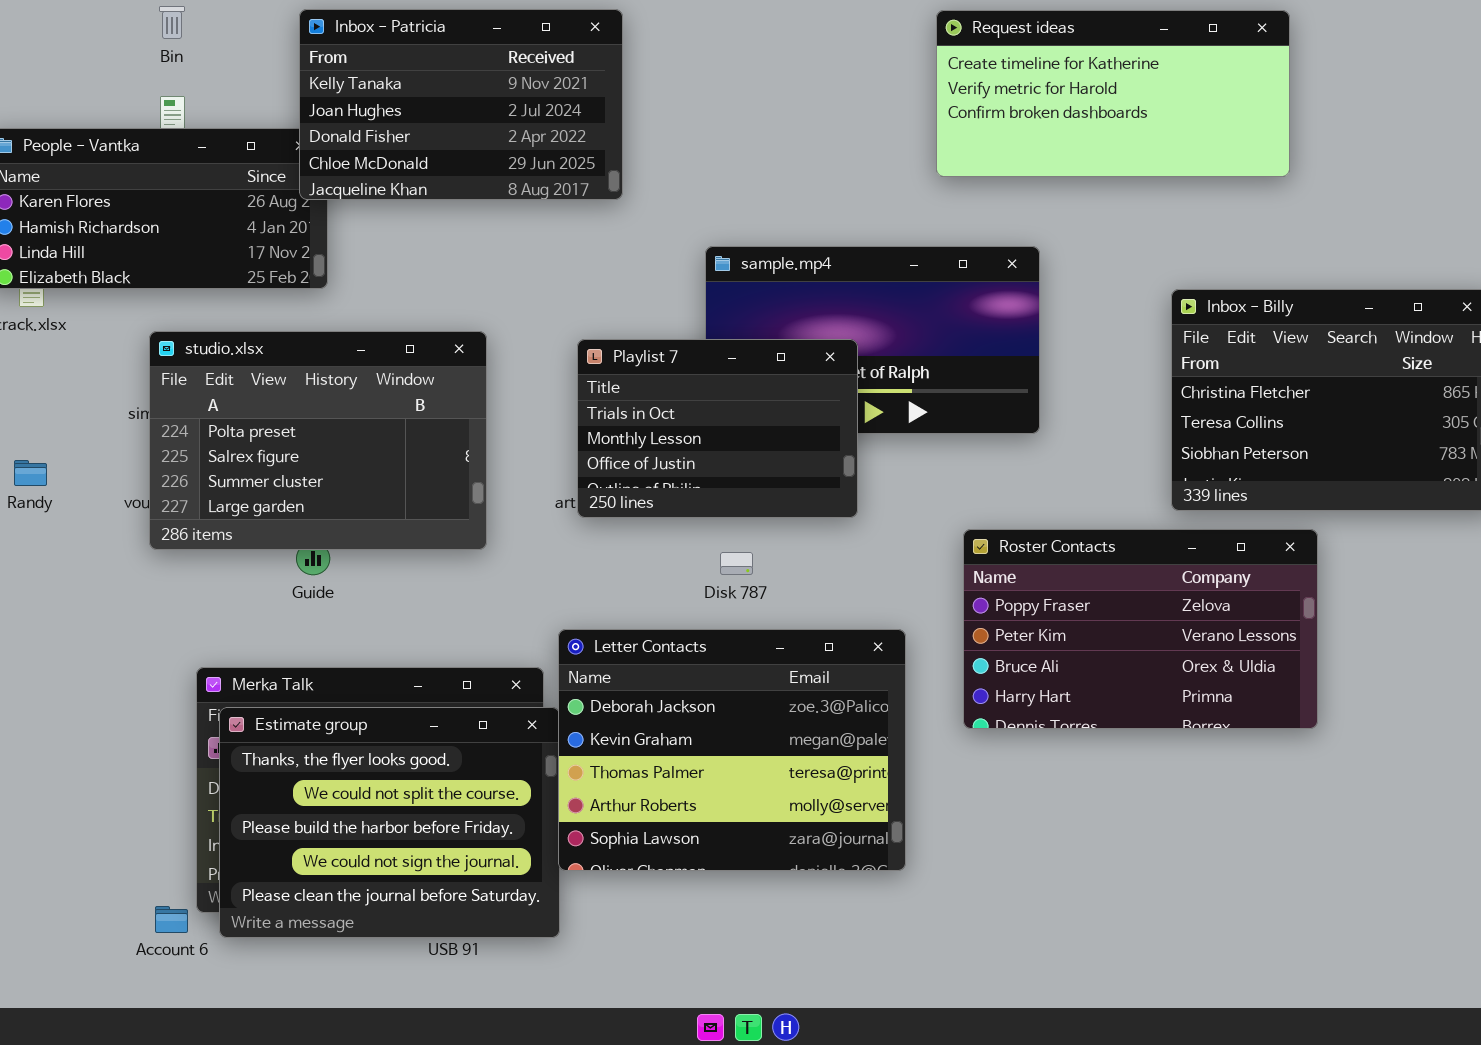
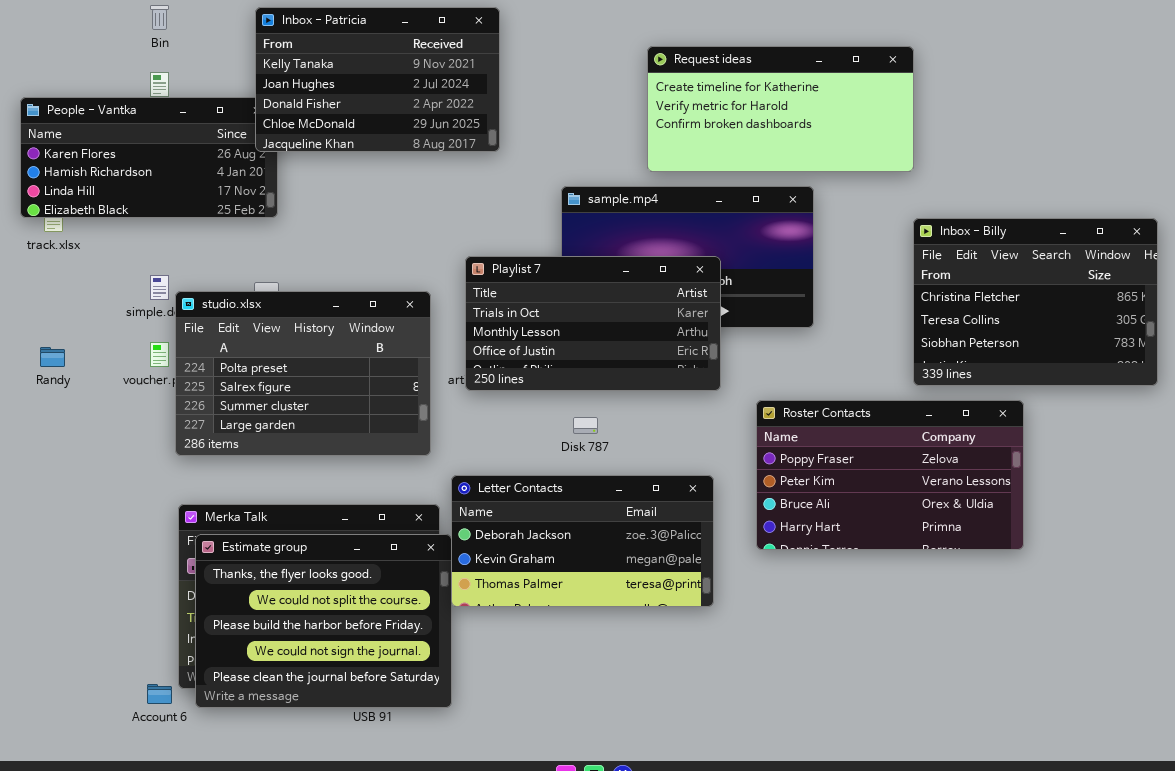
Request ideas: [936,10,1290,177] -> [647,46,914,172], moved
studio.xlsx: [149,331,487,550] -> [175,291,431,456], moved
Playlist 7: [577,339,858,518] -> [465,256,721,391], resized
Letter Contacts: [558,629,906,871] -> [451,475,714,607], resized

